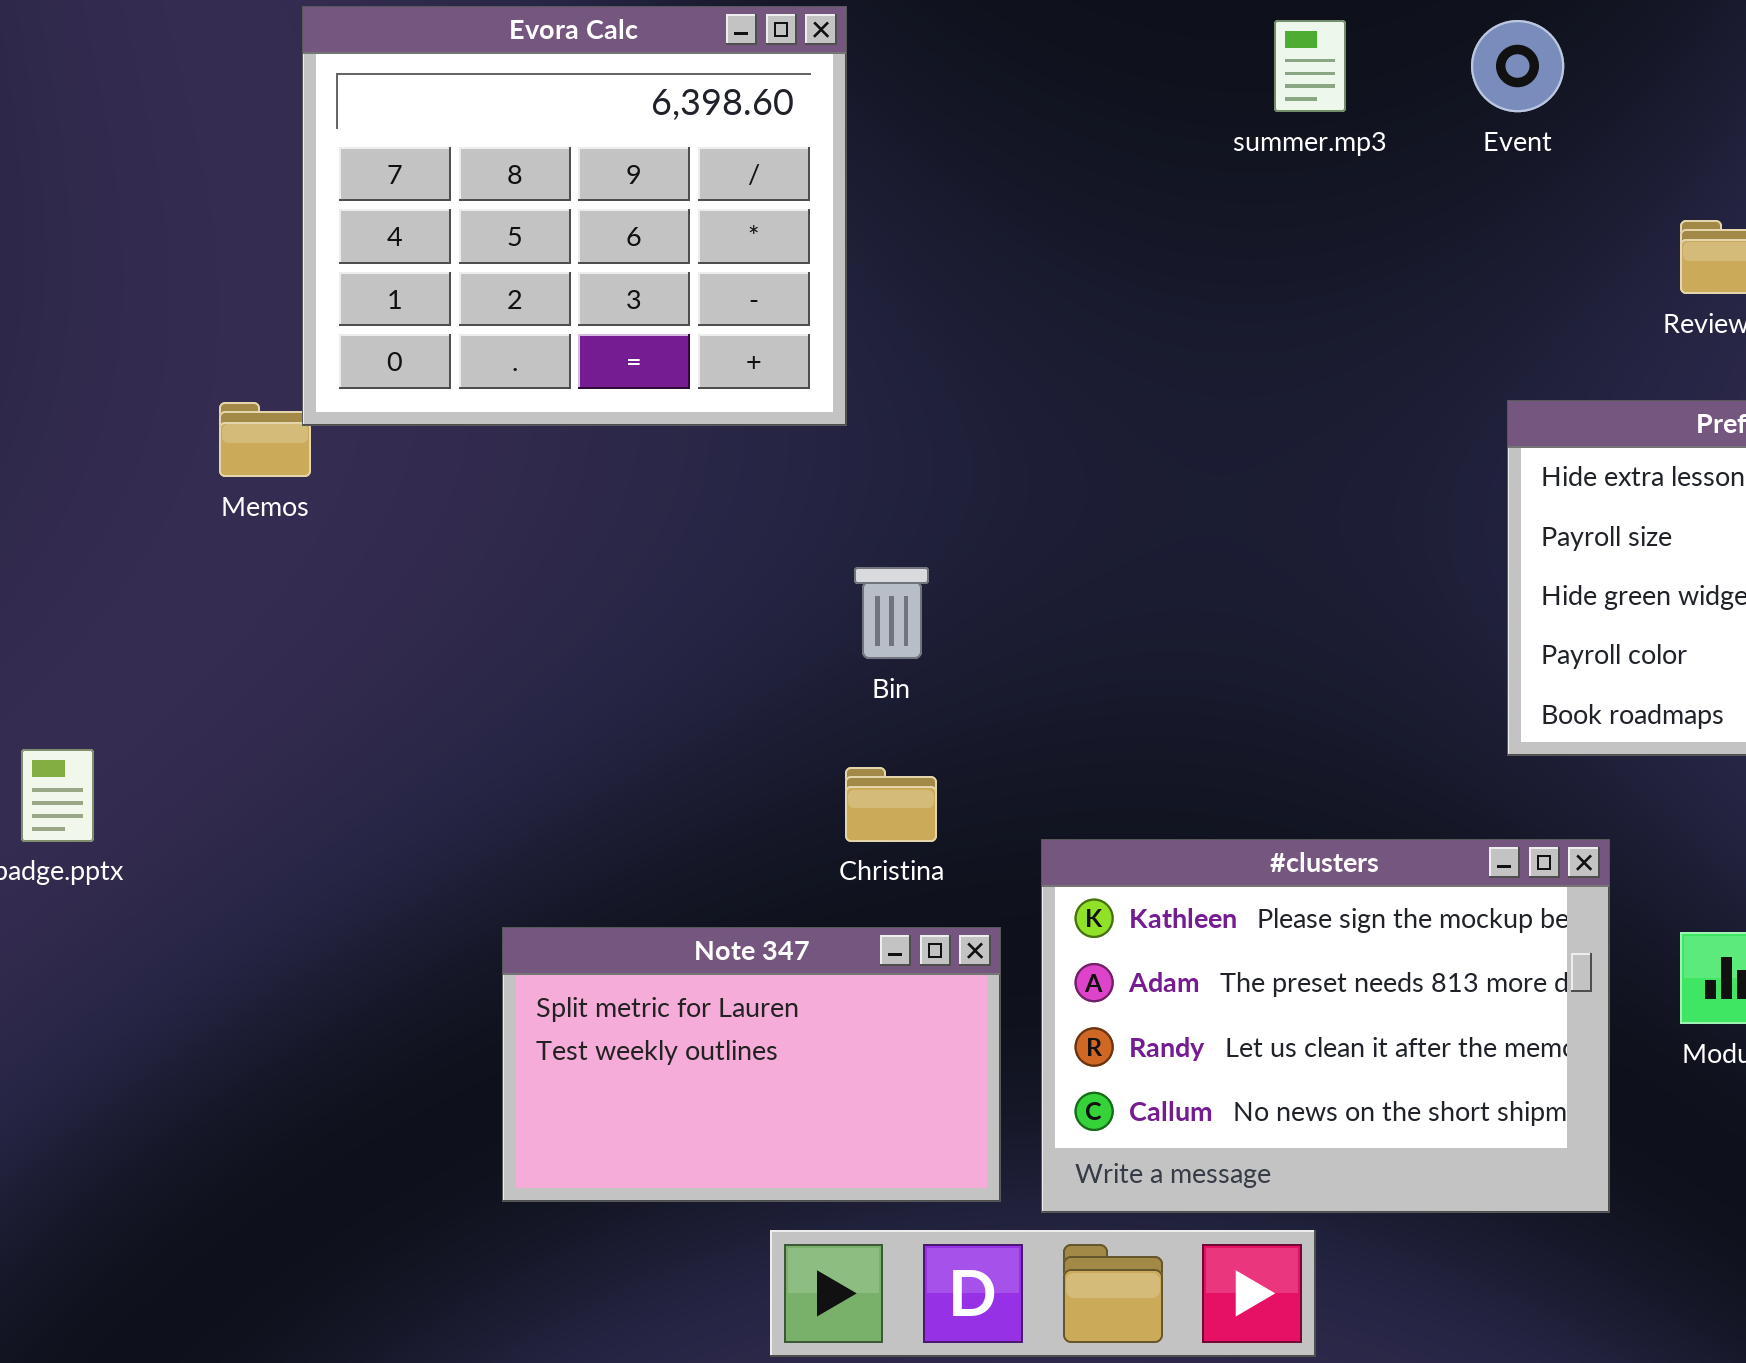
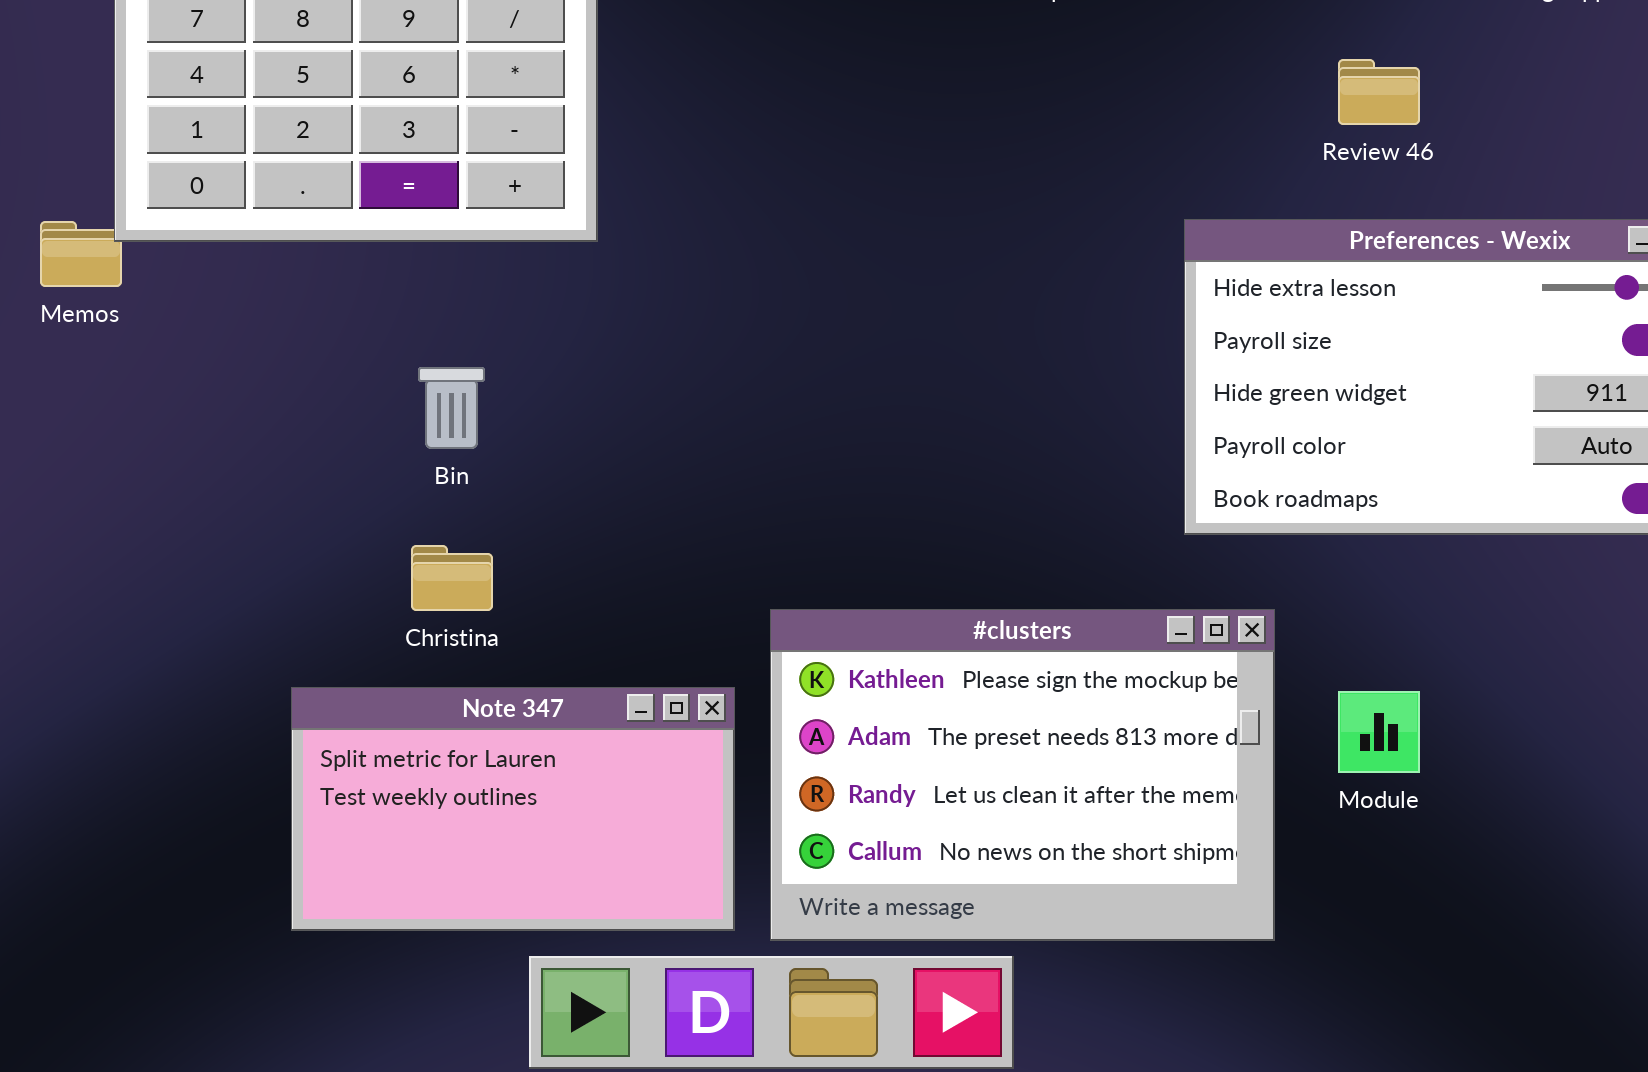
Bin: [854,567,929,659] -> [418,367,485,449], moved
Christina: [845,767,937,842] -> [411,545,493,611], moved

